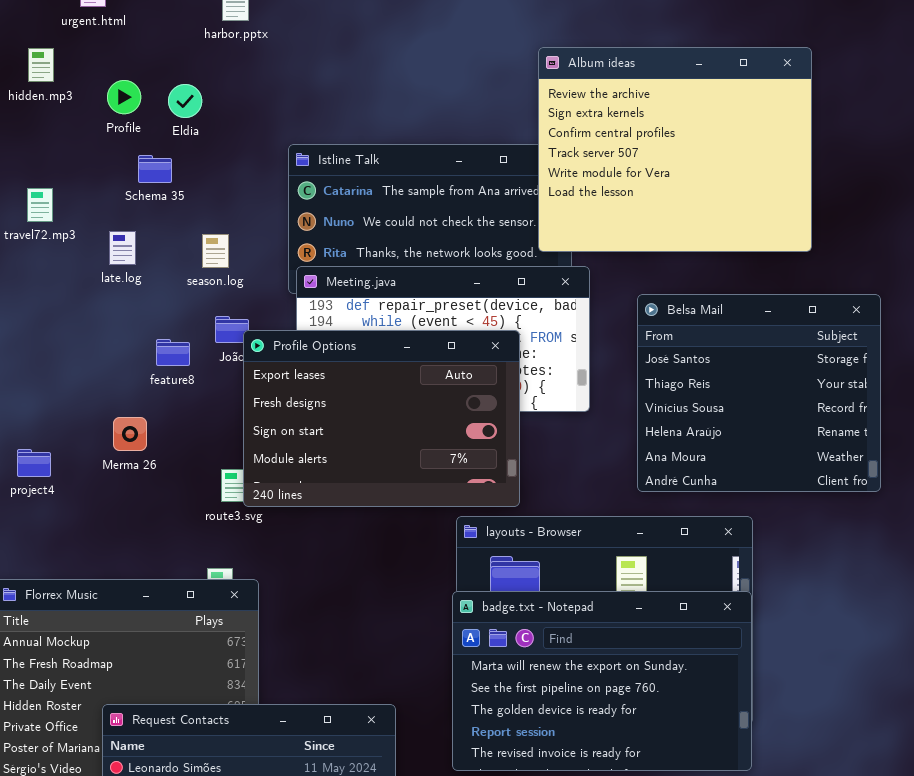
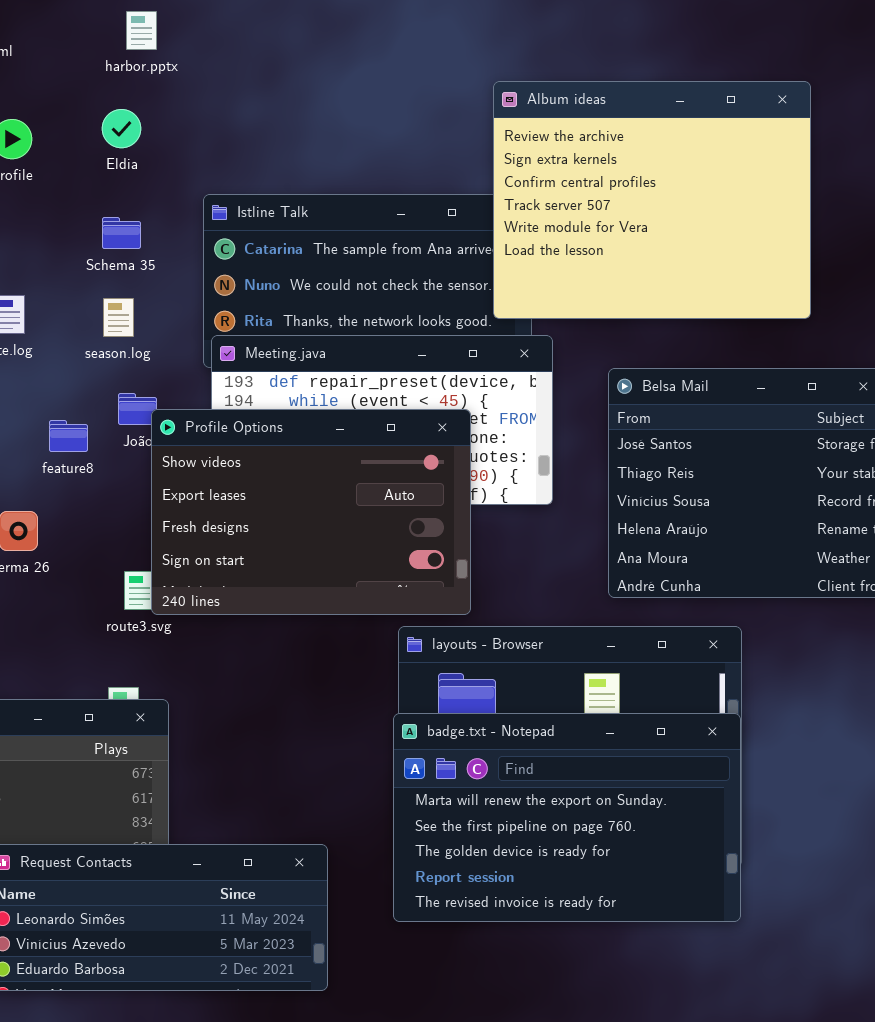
Eldia: [168,84,202,118] -> [102,109,141,148], moved
Schema 35: [138,155,172,183] -> [102,217,141,249], moved
Profile Options: [243,330,520,507] -> [151,409,471,615], scrolled up 1 row

